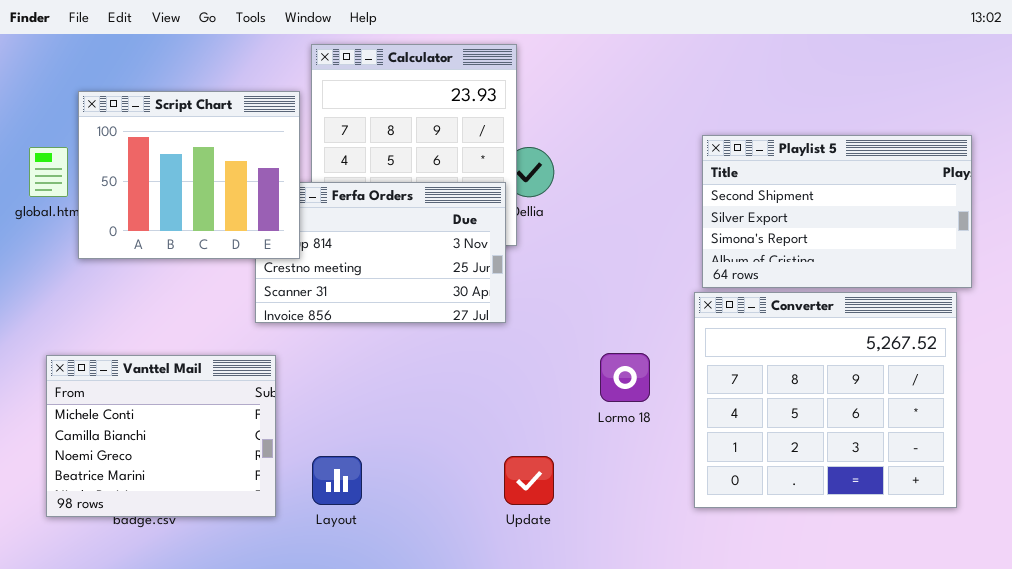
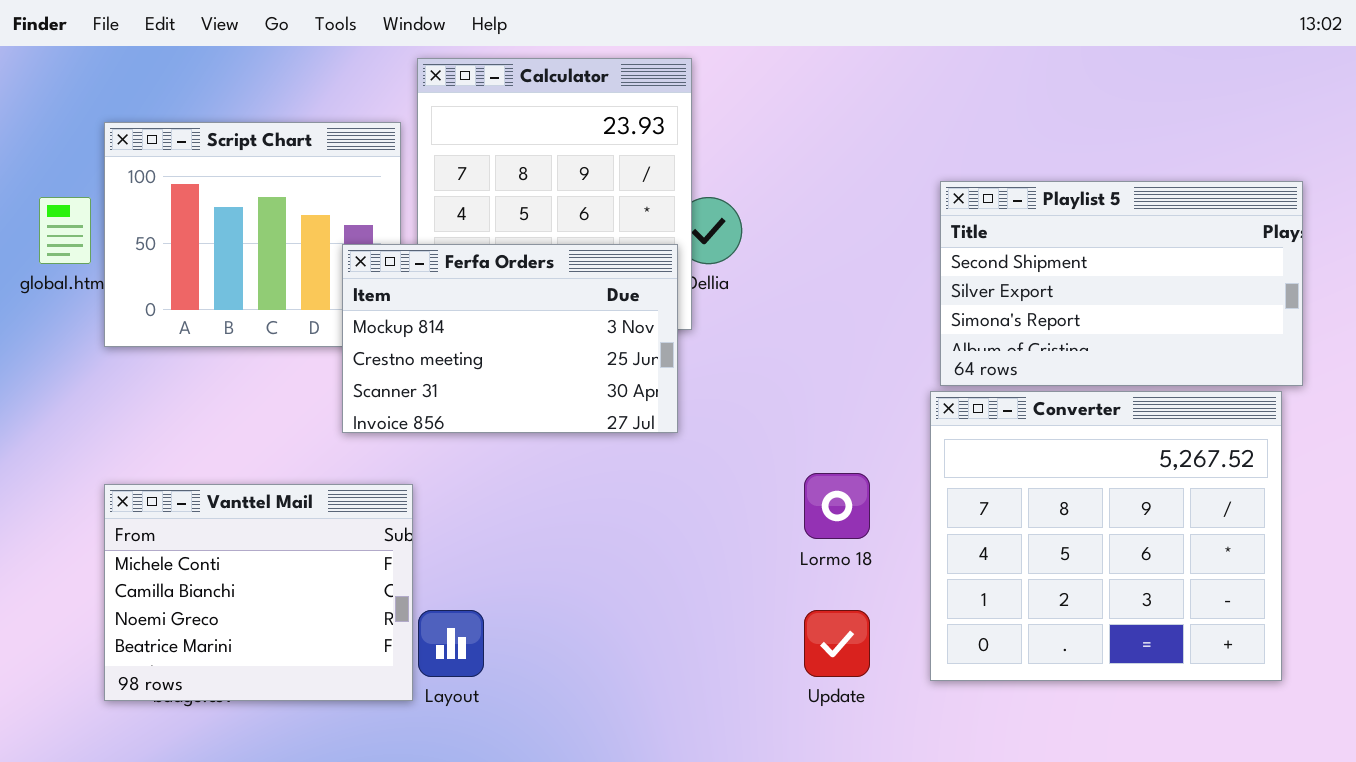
Ferfa Orders: [255,182,506,323] -> [342,244,678,433], raised
Vanttel Mail: [46,355,276,517] -> [104,484,413,701], moved
Update: [504,456,554,505] -> [804,610,870,677], moved

